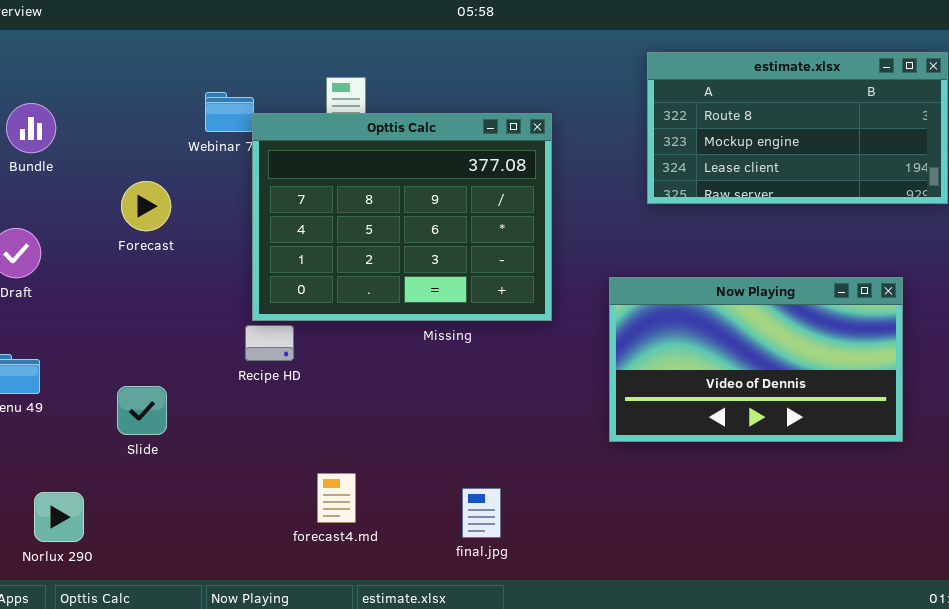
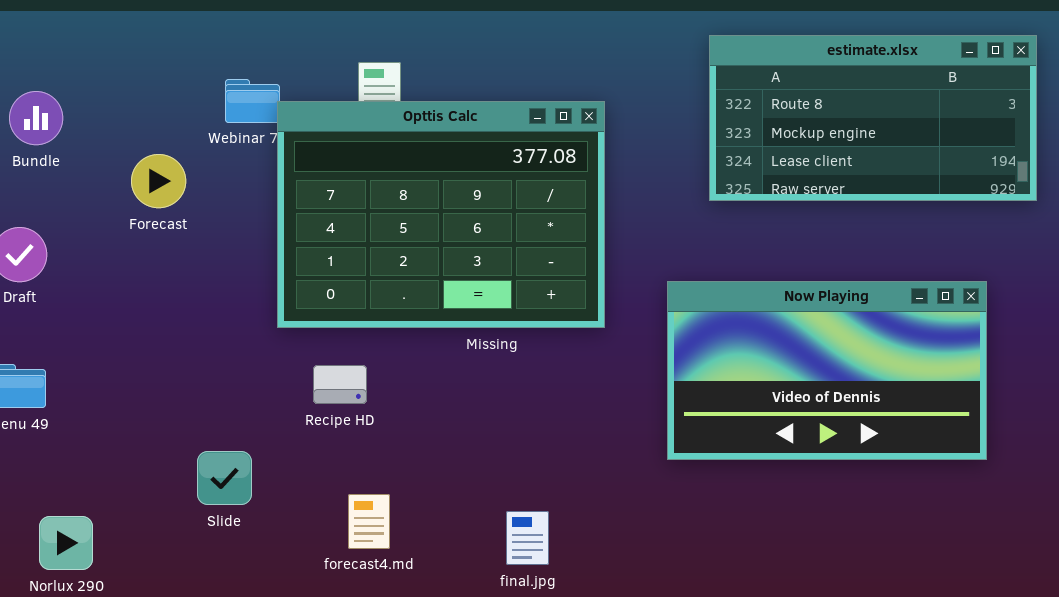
Forecast: [121,181,171,231] -> [131,154,186,208], moved
Recipe HD: [245,325,294,361] -> [313,365,367,404], moved
Slide: [117,386,167,435] -> [197,451,252,505], moved

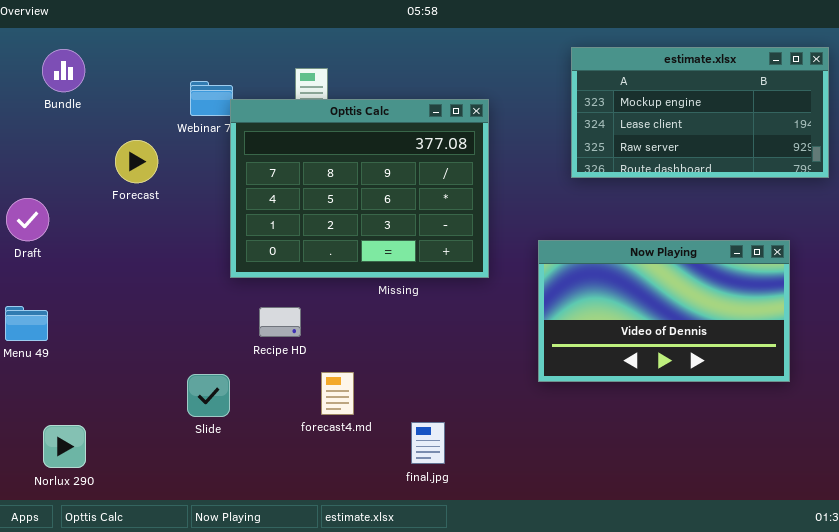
estimate.xlsx: [709,35,1037,201] -> [571,47,829,178], scrolled down 1 row
Bundle: [9,91,63,145] -> [42,49,85,92], moved
Slide: [197,451,252,505] -> [187,374,230,417], moved
forecast4.md: [348,494,390,549] -> [321,372,354,415], moved

